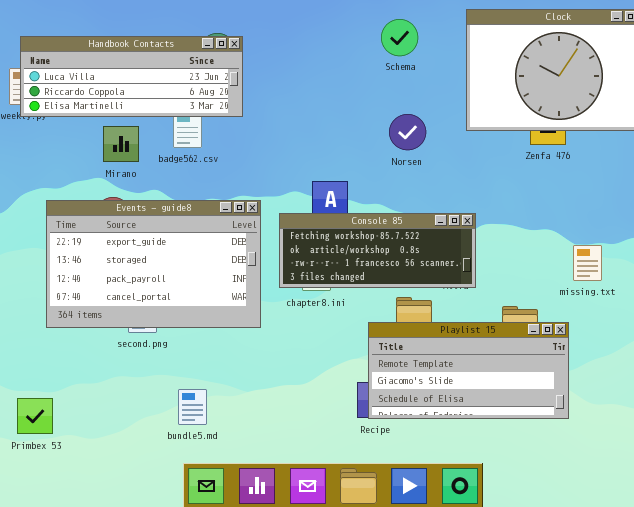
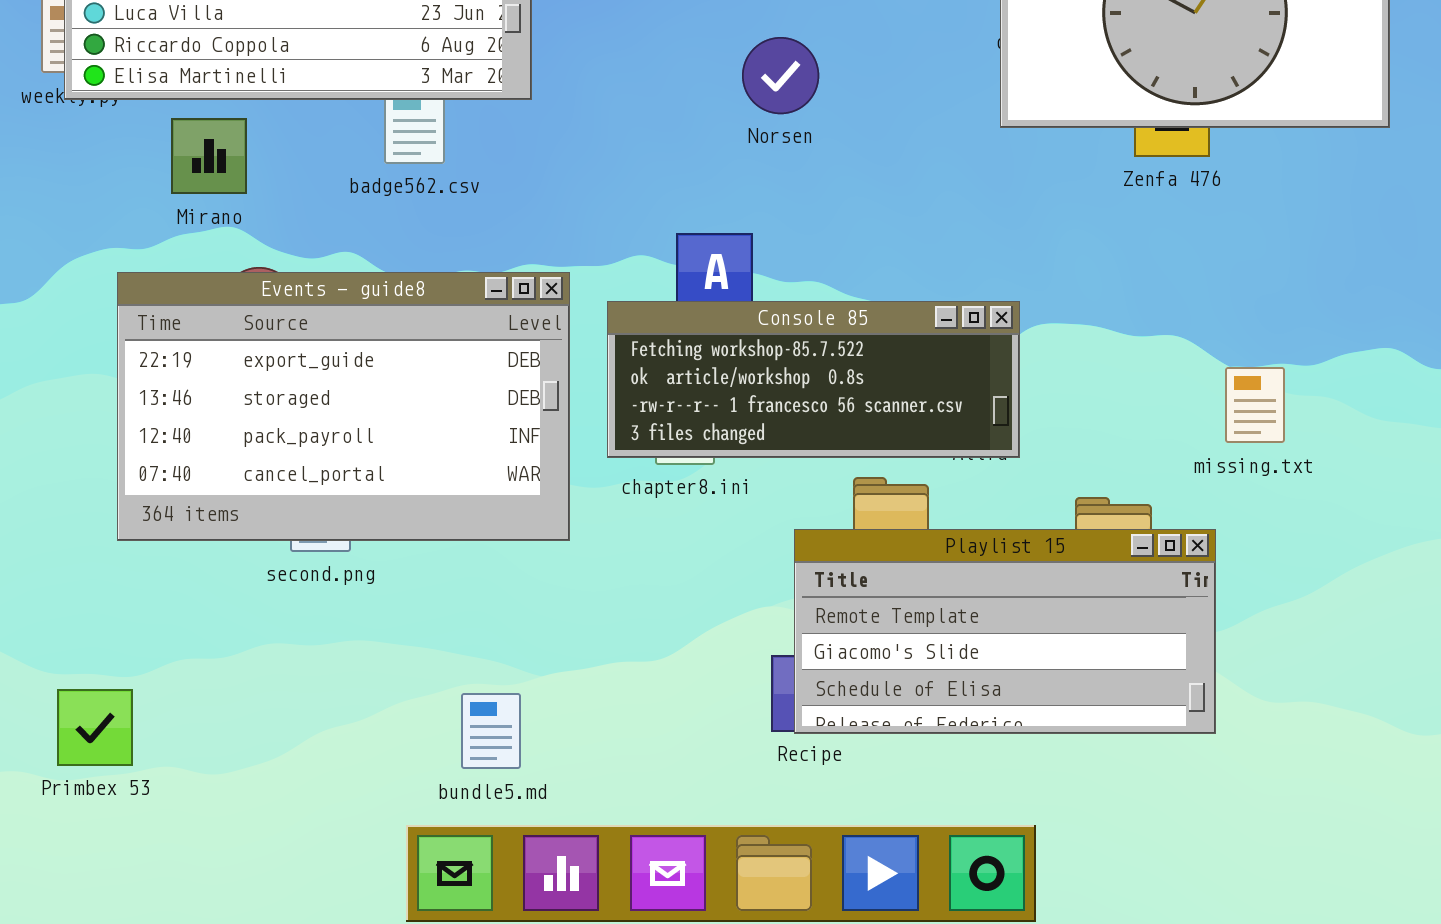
Norsen: [389,114,426,150] -> [742,37,819,114], moved
Mirano: [103,126,139,162] -> [171,118,247,194], moved
bundle5.md: [178,389,207,425] -> [461,693,521,769], moved

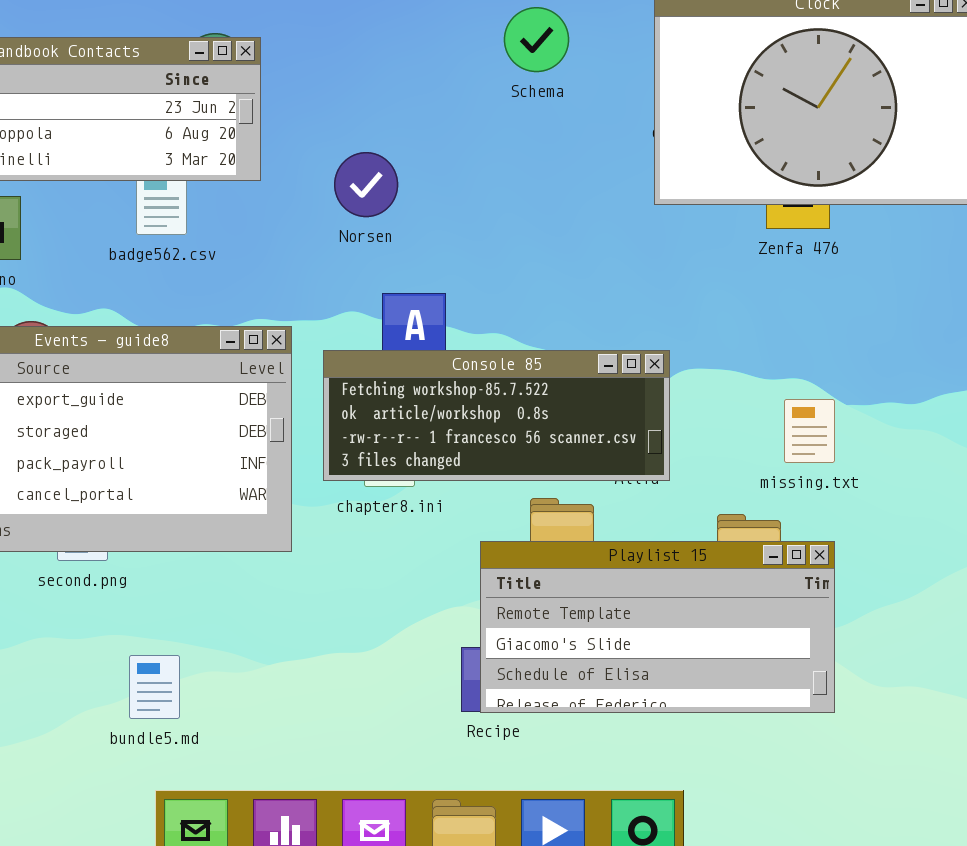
Norsen: [742,37,819,114] -> [334,152,398,217], moved
missing.txt: [1225,367,1285,443] -> [784,399,835,463], moved
bundle5.md: [461,693,521,769] -> [129,655,180,719], moved

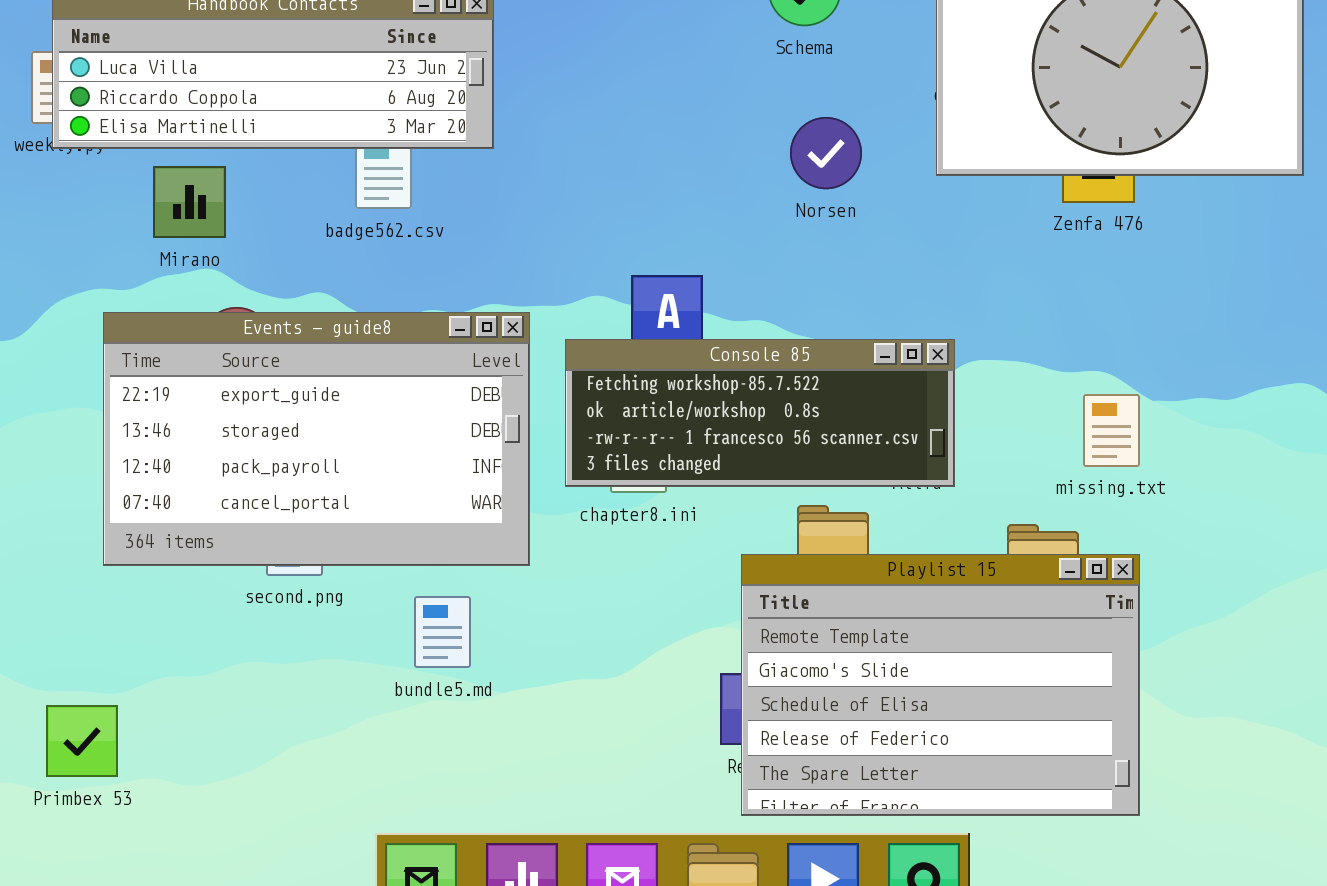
Norsen: [334,152,398,217] -> [790,117,862,189], moved
Playlist 15: [480,541,835,713] -> [741,554,1140,816], resized
bundle5.md: [129,655,180,719] -> [414,596,471,668], moved

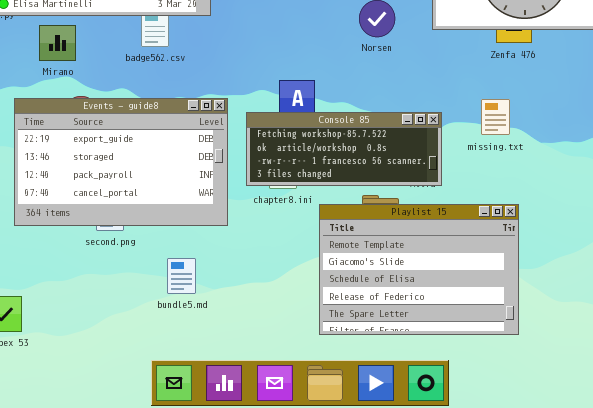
missing.txt: [1083,394,1140,467] -> [481,99,510,135], moved
Playlist 15: [741,554,1140,816] -> [319,204,519,335], moved
bundle5.md: [414,596,471,668] -> [167,258,196,294], moved

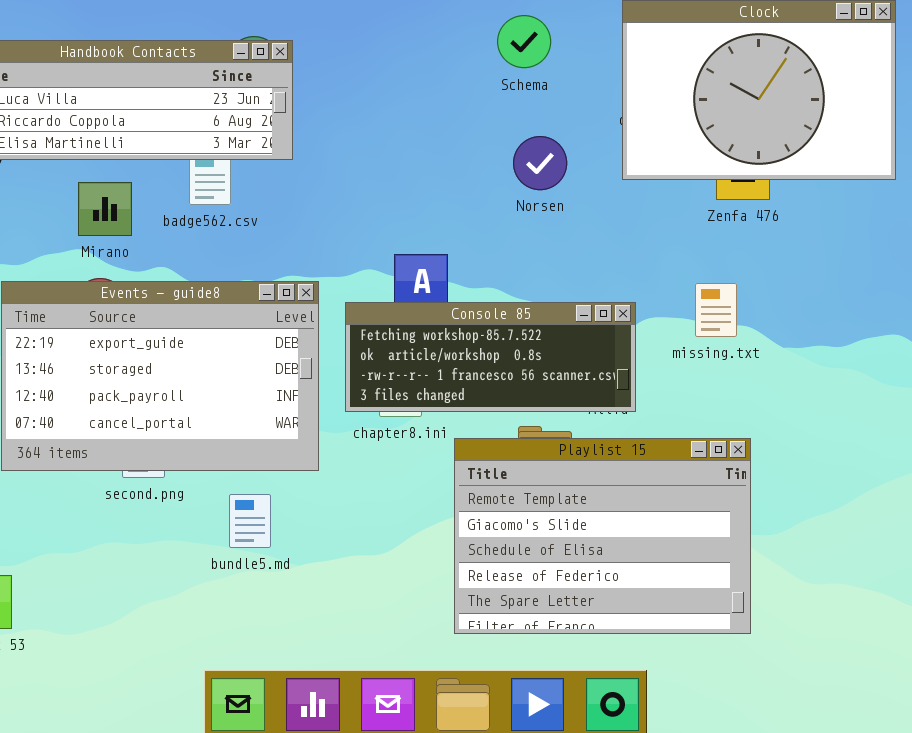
Mirano: [39,25,76,61] -> [78,182,132,236], moved
bundle5.md: [167,258,196,294] -> [229,494,271,548], moved

